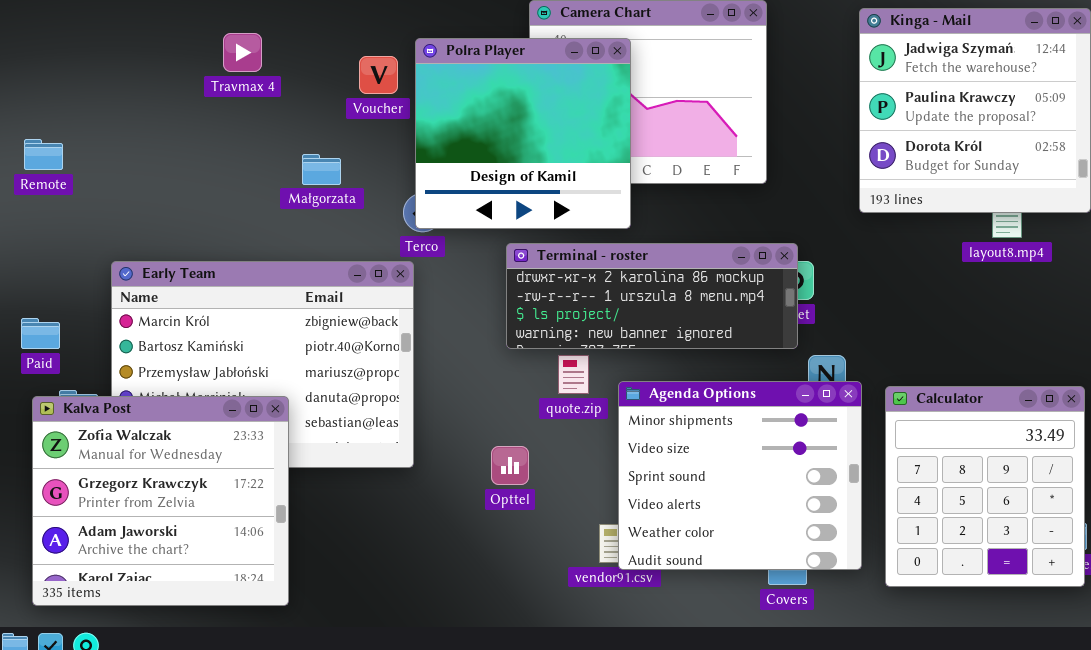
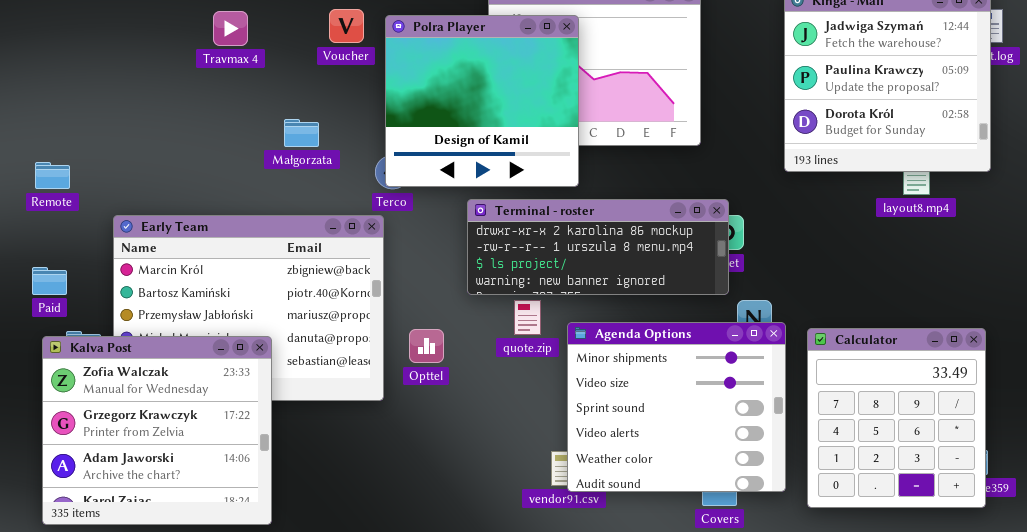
Voucher: [359,56,398,94] -> [329,9,364,43], moved
Remote: [24,139,63,170] -> [35,162,70,189], moved
Opttel: [491,446,529,485] -> [409,329,444,363], moved

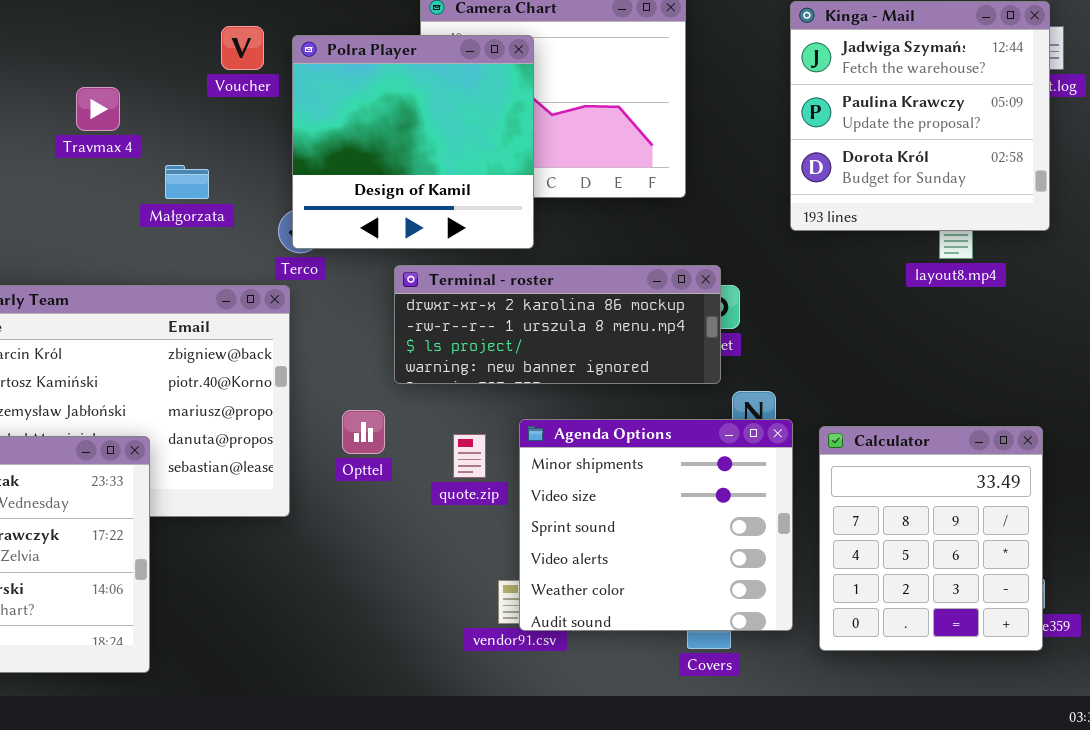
Travmax 4: [213,11,248,46] -> [76,87,120,131], moved
quote.zip: [514,300,541,335] -> [453,434,486,478], moved
Opttel: [409,329,444,363] -> [342,410,385,454], moved

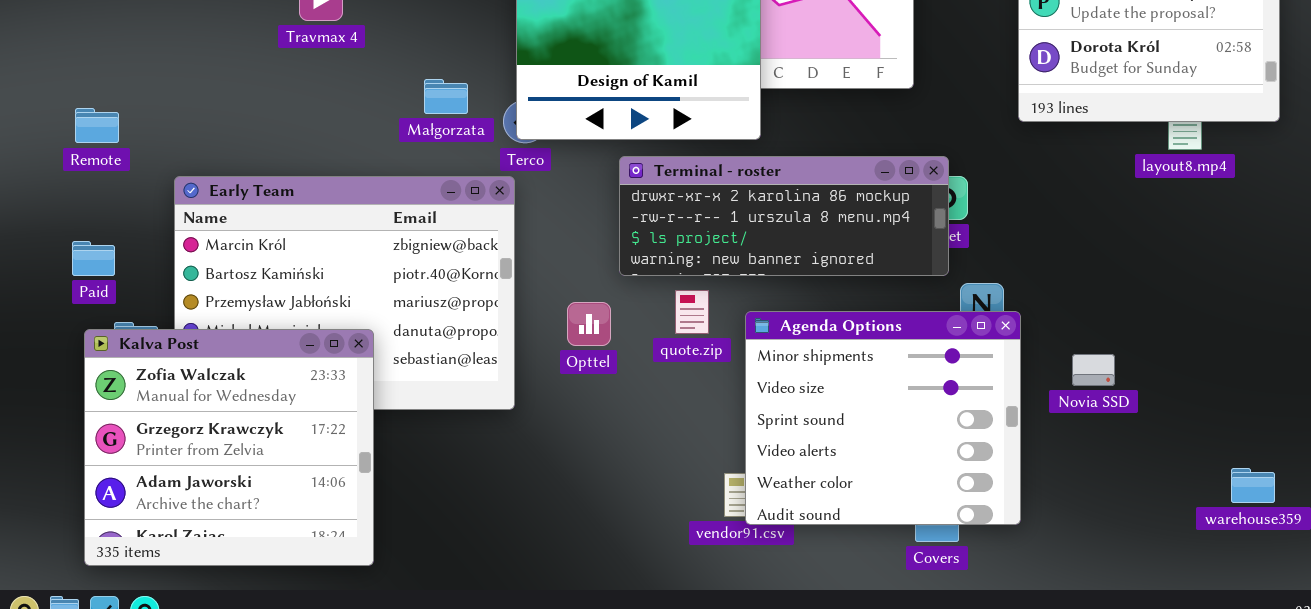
Małgorzata: [165,165,209,199] -> [424,79,468,114], moved
Calculator: [819,426,1043,651] -> none, closed
quote.zip: [453,434,486,478] -> [675,290,709,334], moved

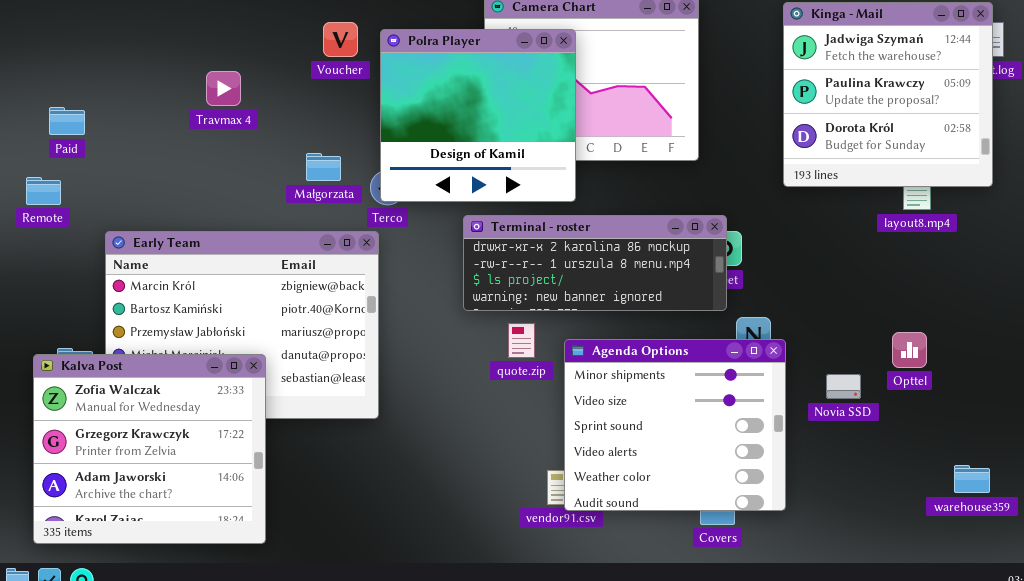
Paid: [72,241,115,276] -> [49,107,85,135], moved
Opttel: [567,302,611,346] -> [892,332,927,368], moved

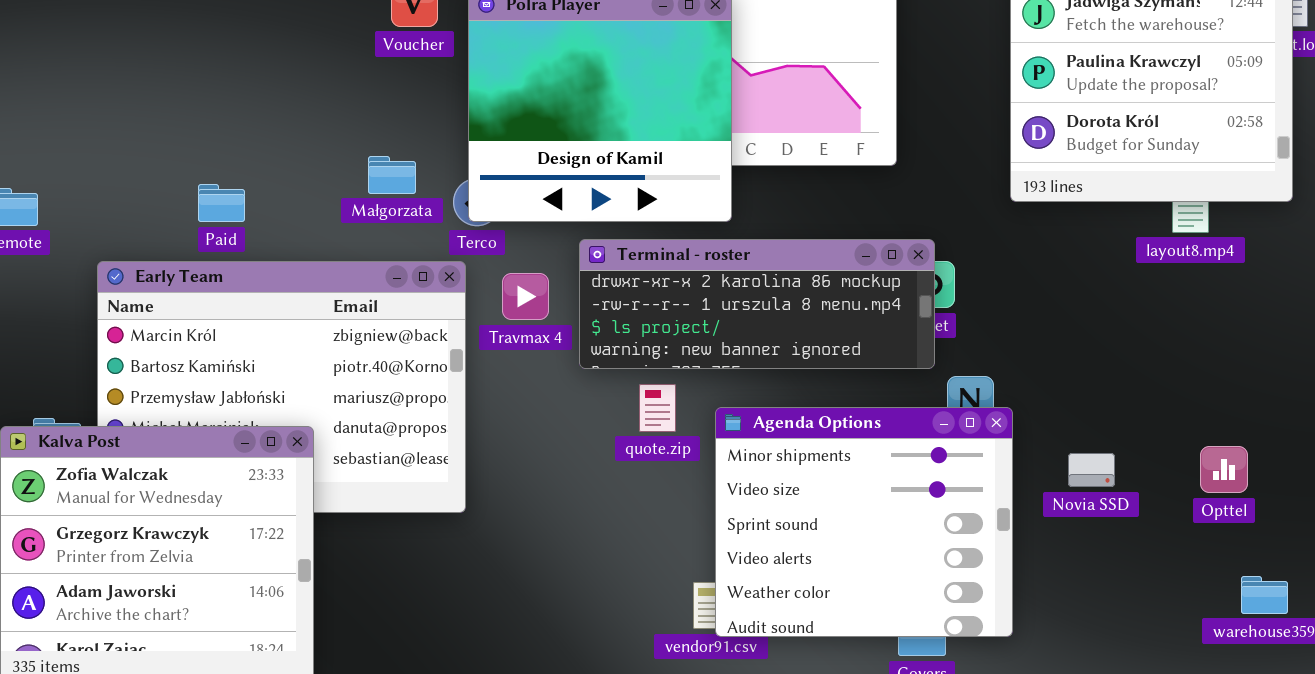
Travmax 4: [206,71,241,106] -> [502,273,549,320], moved
Paid: [49,107,85,135] -> [198,184,245,222], moved
Opttel: [892,332,927,368] -> [1200,446,1248,493], moved

